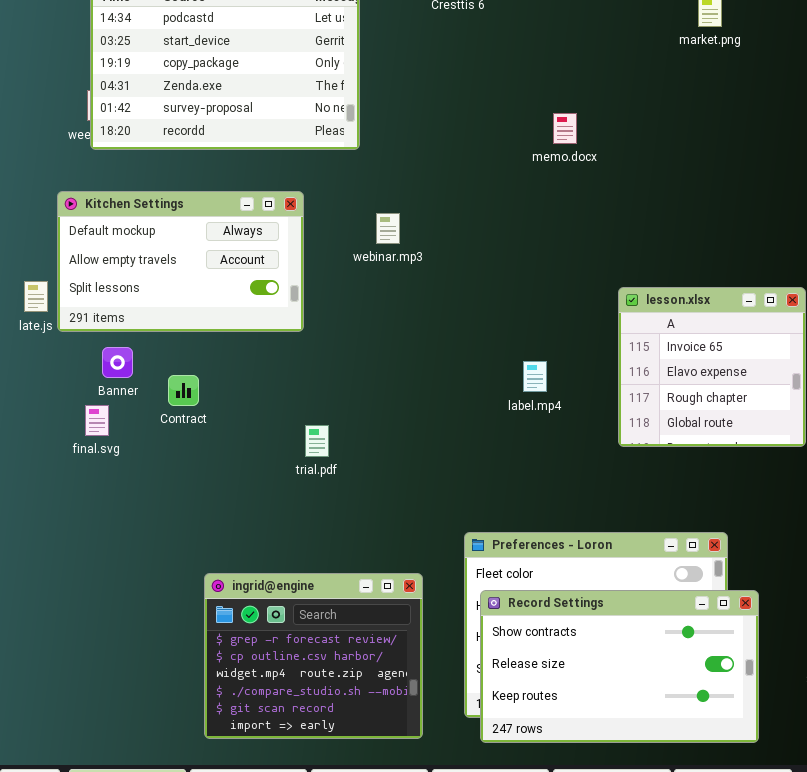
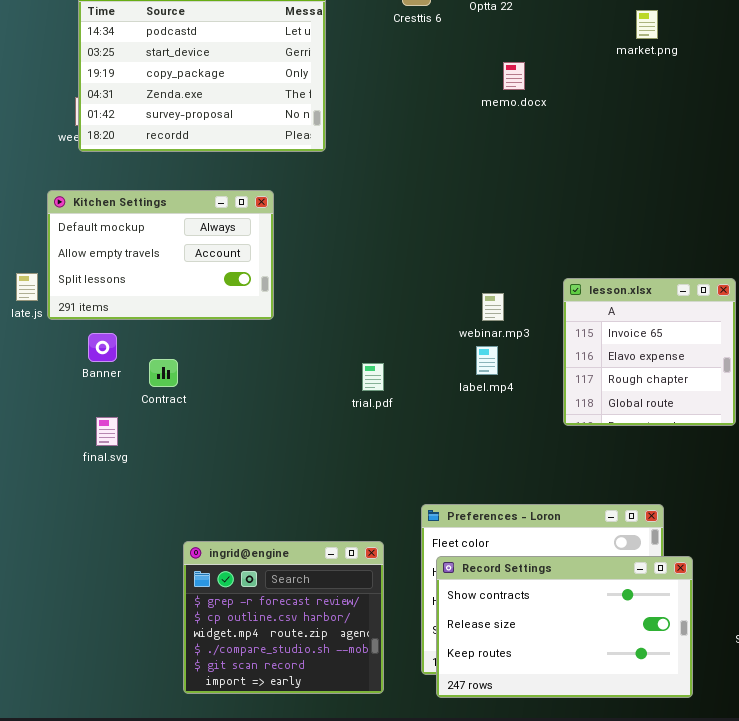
memo.docx: [553,113,577,144] -> [503,62,525,90], moved
webinar.mp3: [376,213,400,244] -> [482,293,504,321], moved
final.svg: [85,405,109,436] -> [96,417,118,446], moved
trial.pdf: [305,425,329,457] -> [362,363,384,391], moved

